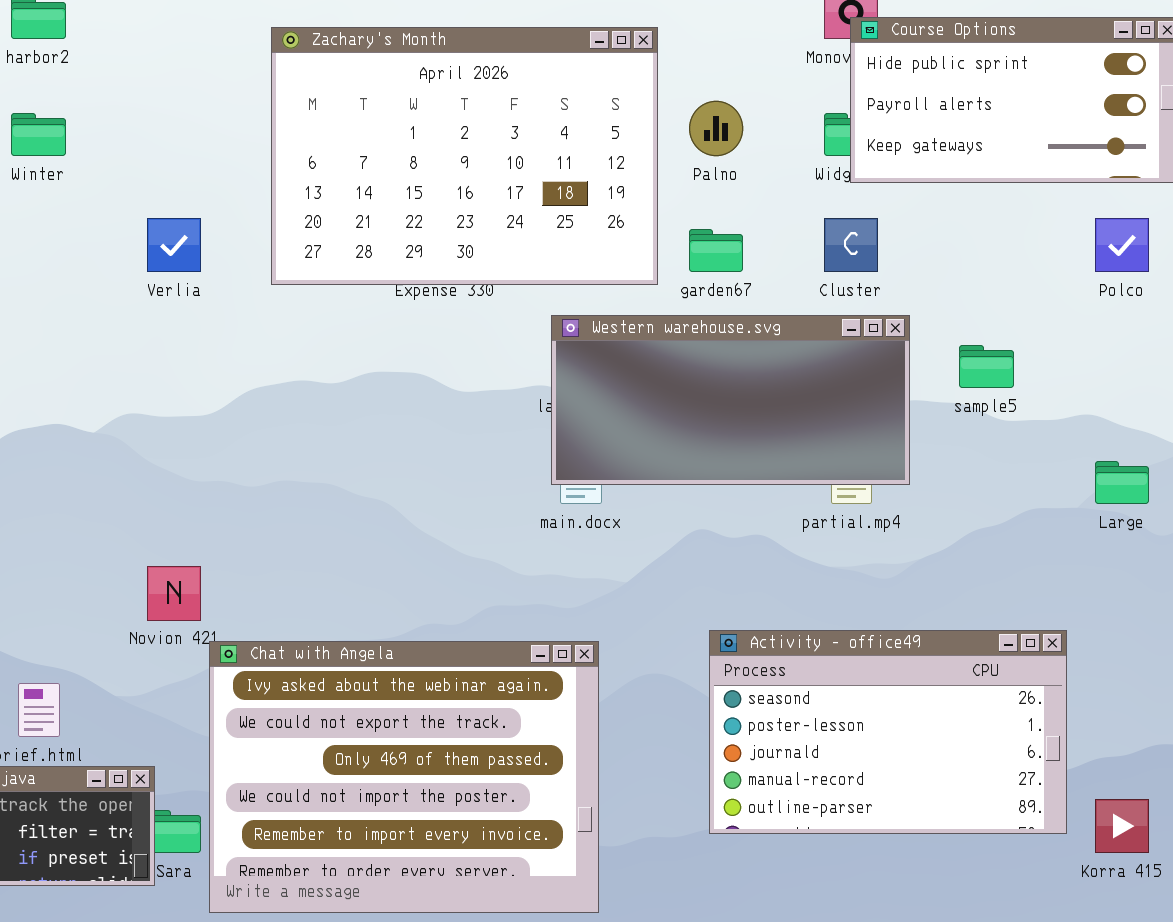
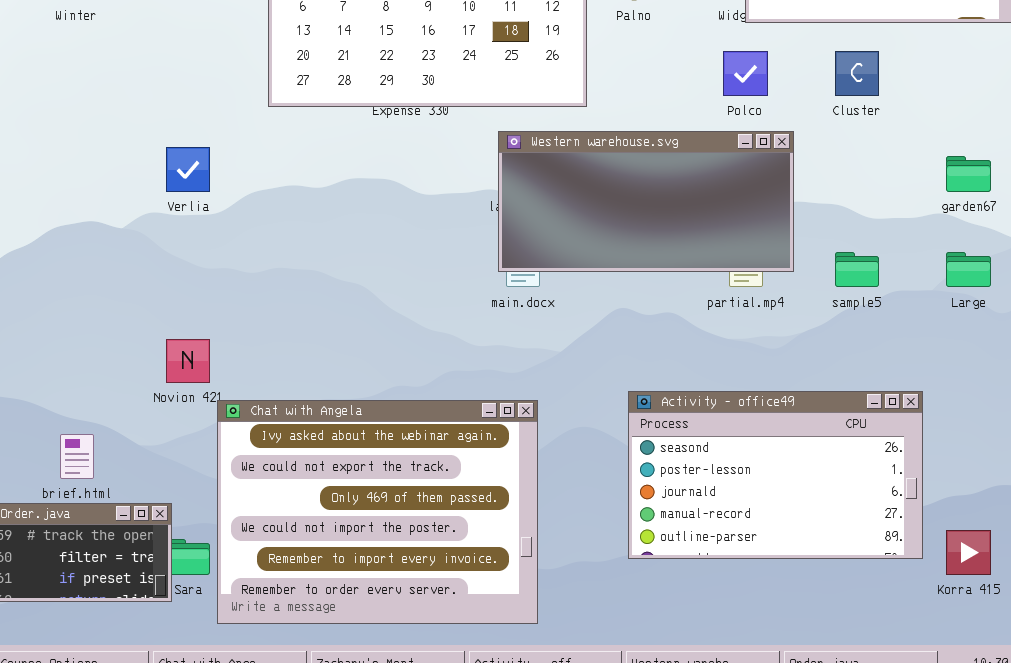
Verlia: [147,218,201,272] -> [166,147,210,192], moved
Cluster: [824,218,878,272] -> [835,51,879,96], moved
Polco: [1095,218,1149,272] -> [723,51,768,96], moved
garden67: [689,229,743,272] -> [946,156,991,192], moved
sample5: [959,345,1014,388] -> [835,252,879,287], moved

